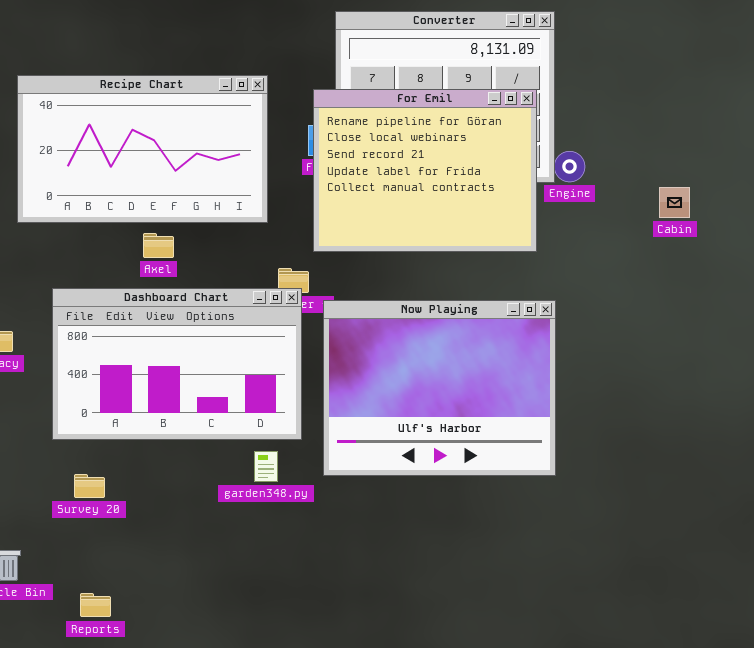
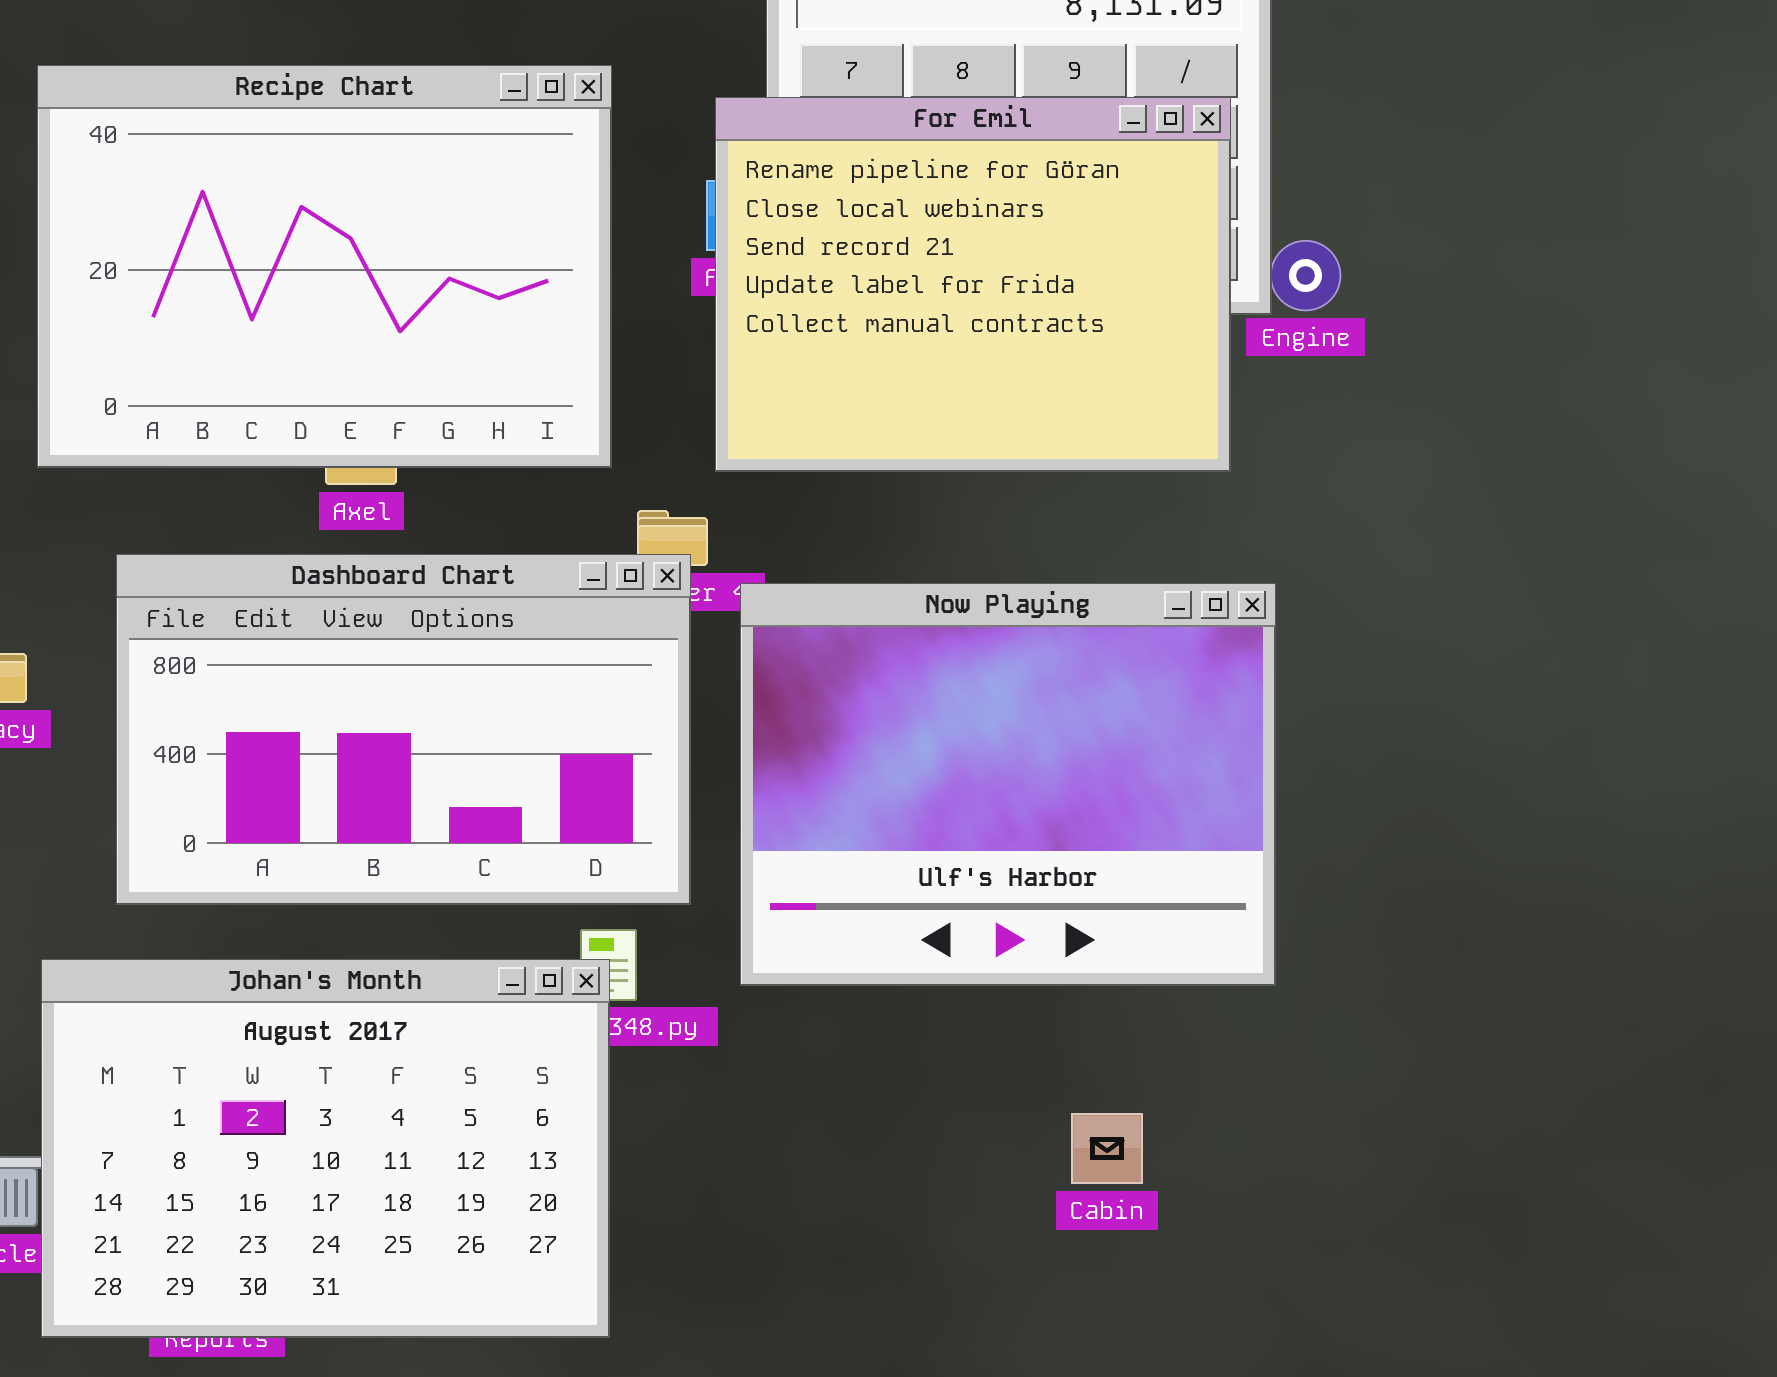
Recipe Chart: [17,75,268,223] -> [37,65,612,468], resized
Cabin: [659,187,690,218] -> [1071,1113,1143,1184], moved
Johan's Month: none -> [41,959,610,1338], opened

